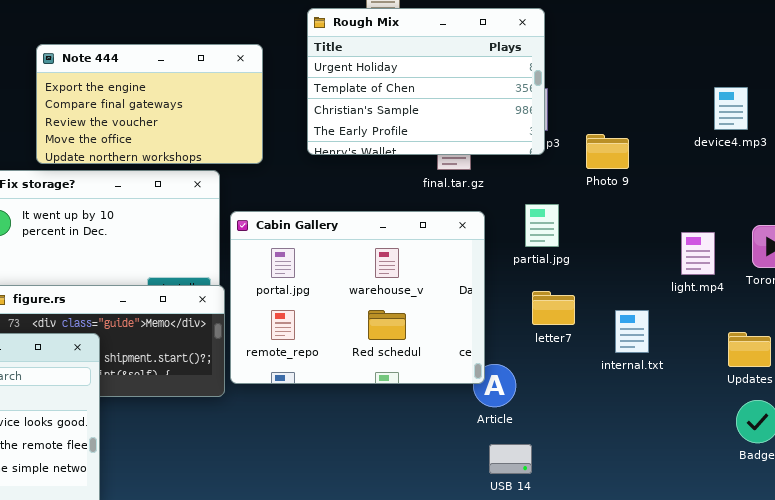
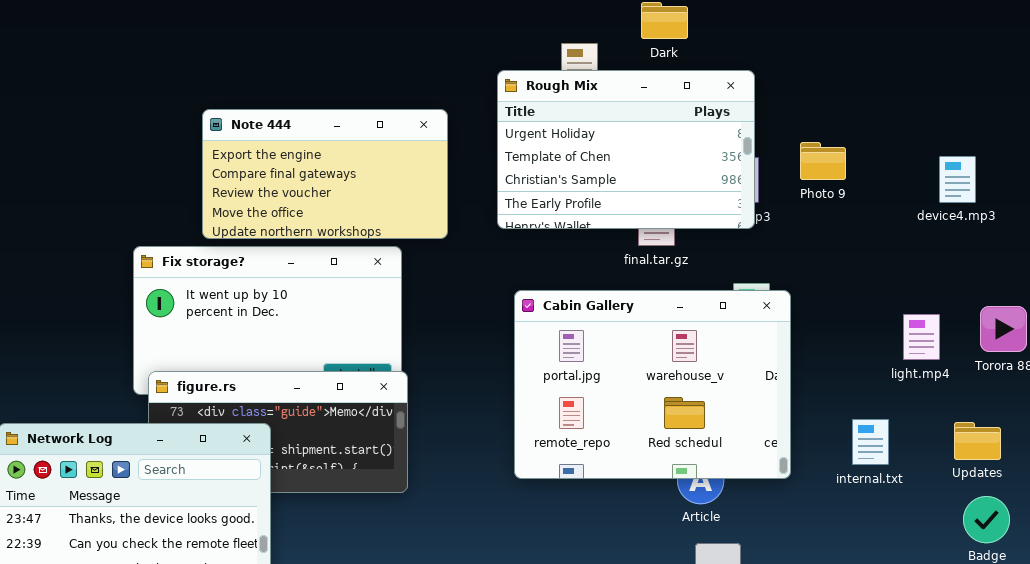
Photo 9: [586,134,629,169] -> [800,142,846,180], moved
Cabin Gallery: [230,211,485,384] -> [514,290,791,479], moved
internal.txt: [615,310,649,353] -> [852,419,889,465], moved

